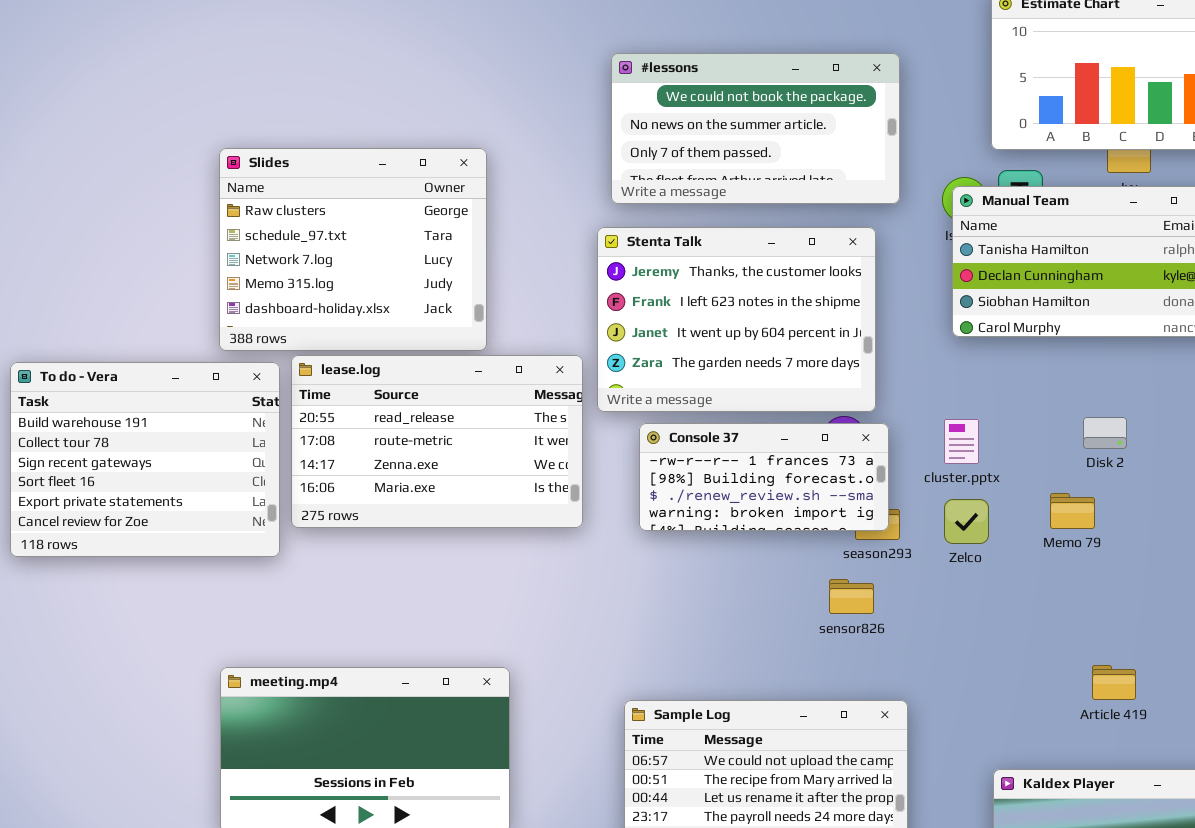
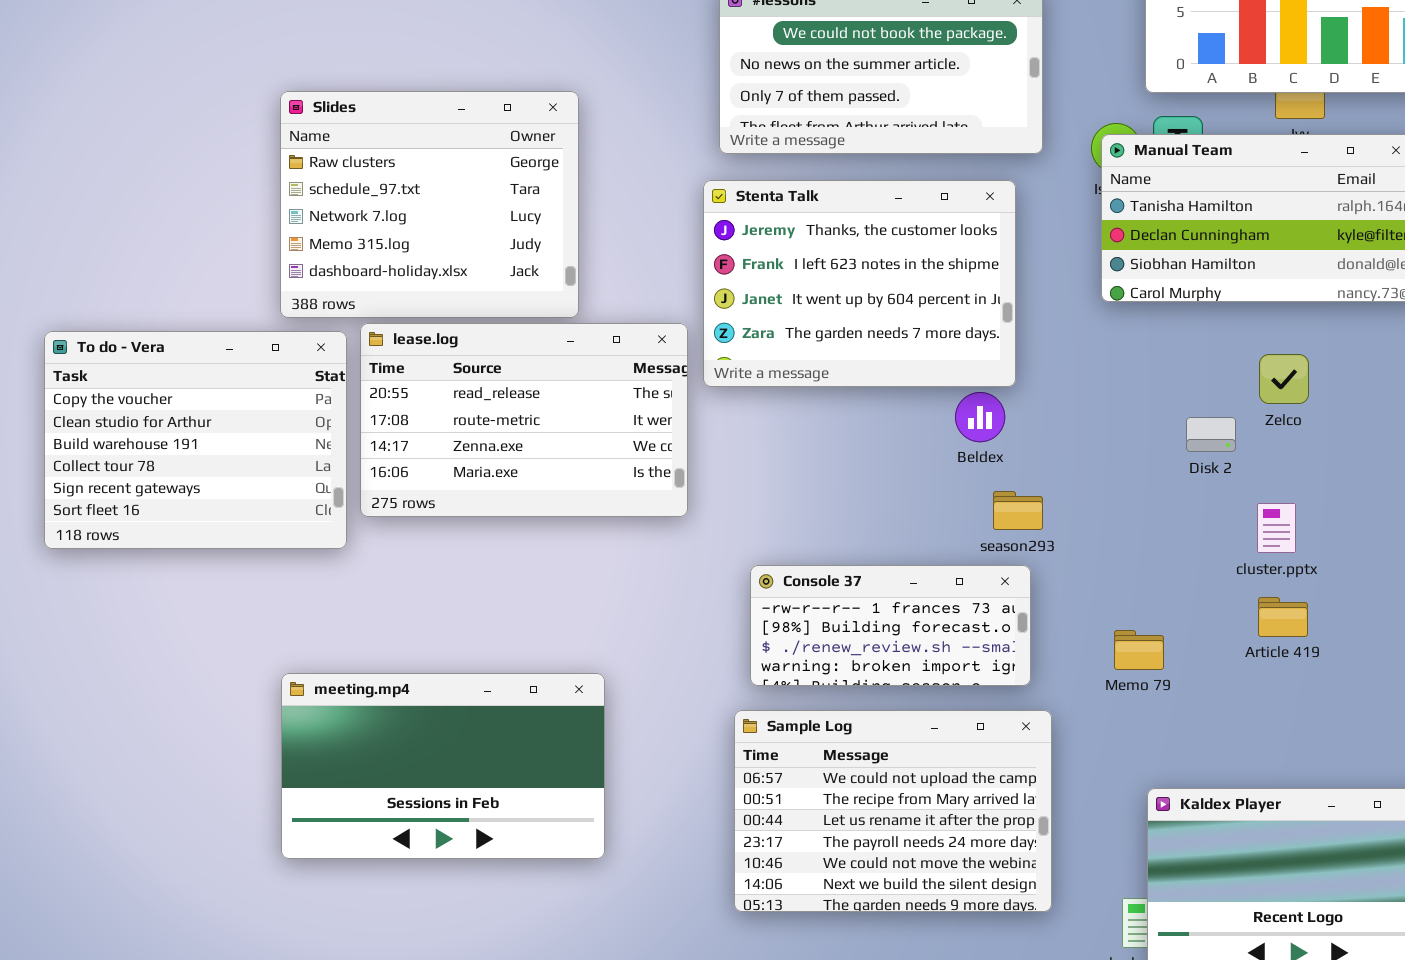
To do - Vera: [10,362,280,557] -> [44,331,347,549], scrolled up 2 rows
Disk 2: [1083,417,1127,449] -> [1186,417,1236,452], moved
cluster.pptx: [944,419,979,464] -> [1257,503,1296,553], moved
Console 37: [639,423,889,531] -> [750,565,1031,686], moved
Memo 79: [1050,493,1095,529] -> [1114,630,1164,670], moved
Zelco: [944,499,989,544] -> [1259,354,1309,404], moved
Article 419: [1092,665,1136,700] -> [1258,597,1308,637], moved

